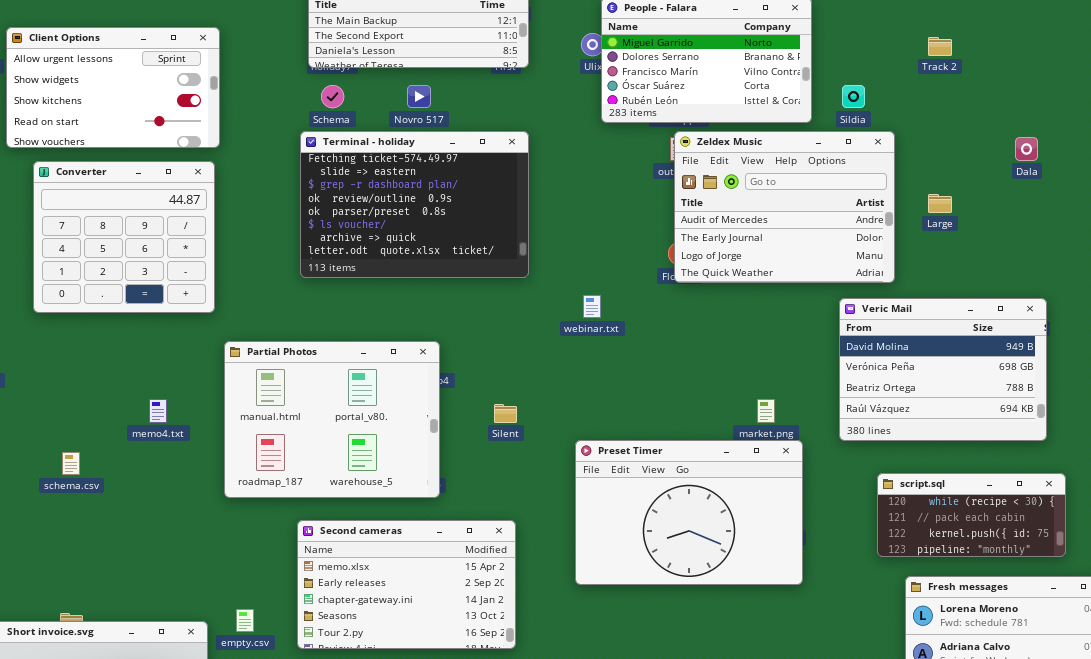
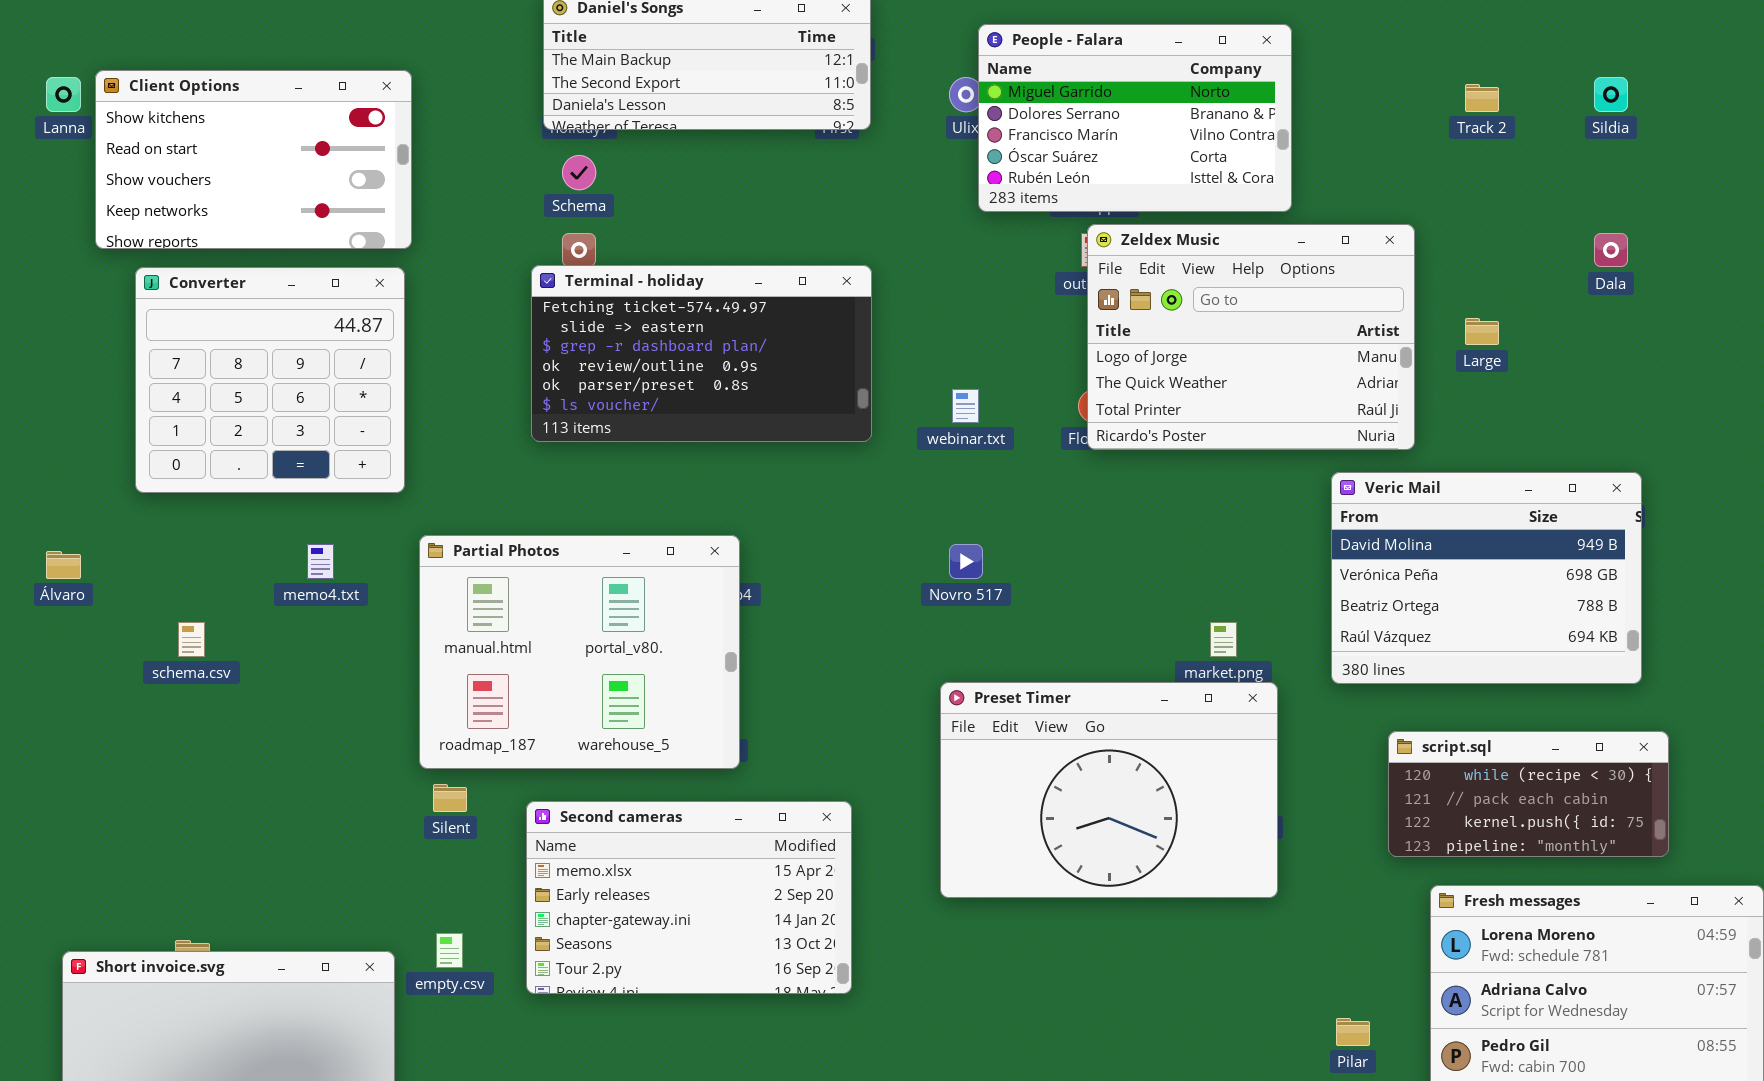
Client Options: [6,27,220,148] -> [95,70,412,249], scrolled down 2 rows
Novro 517: [407,85,431,108] -> [949,544,983,579], moved
Sildia: [842,85,865,108] -> [1594,77,1628,112], moved
Terminal - holiday: [300,131,529,278] -> [531,265,872,442], resized
Zeldex Music: [674,131,895,283] -> [1087,224,1415,450], scrolled down 2 rows
webinar.txt: [583,295,601,318] -> [952,389,979,423], moved
memo4.txt: [149,399,167,423] -> [307,544,334,579], moved
Silent: [494,404,517,423] -> [433,784,467,812], moved
schema.csv: [62,452,80,475] -> [178,622,205,657], moved

